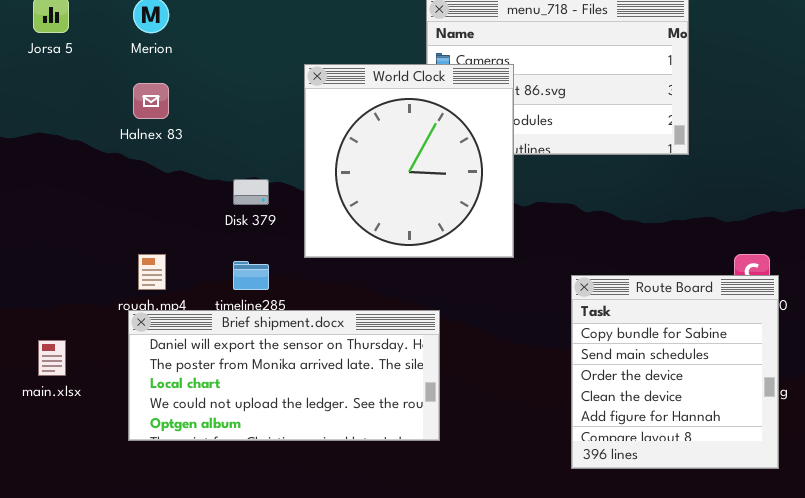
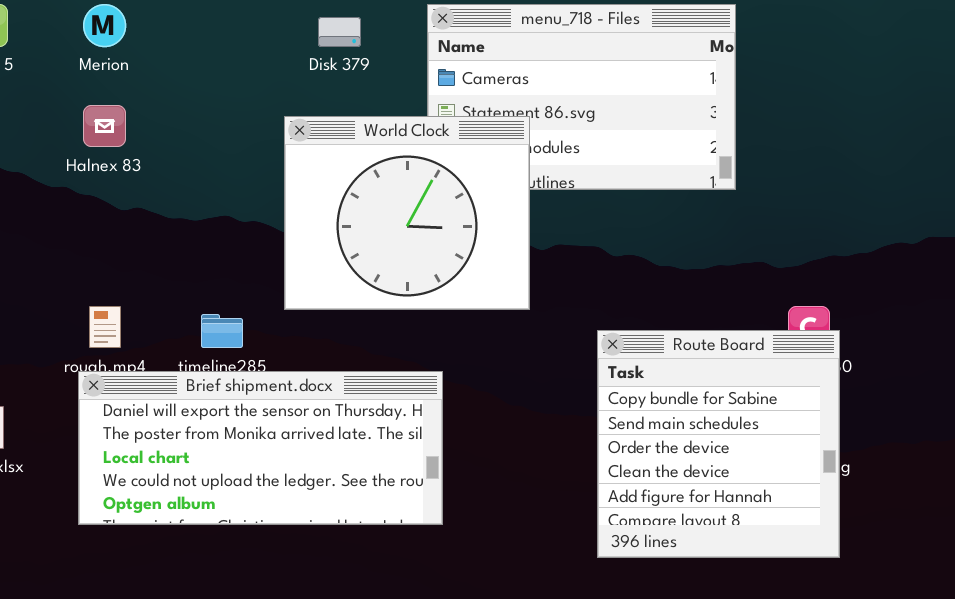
World Clock: [304,64,514,258] -> [284,116,530,310], resized
Disk 379: [233,179,269,205] -> [318,17,361,47], moved

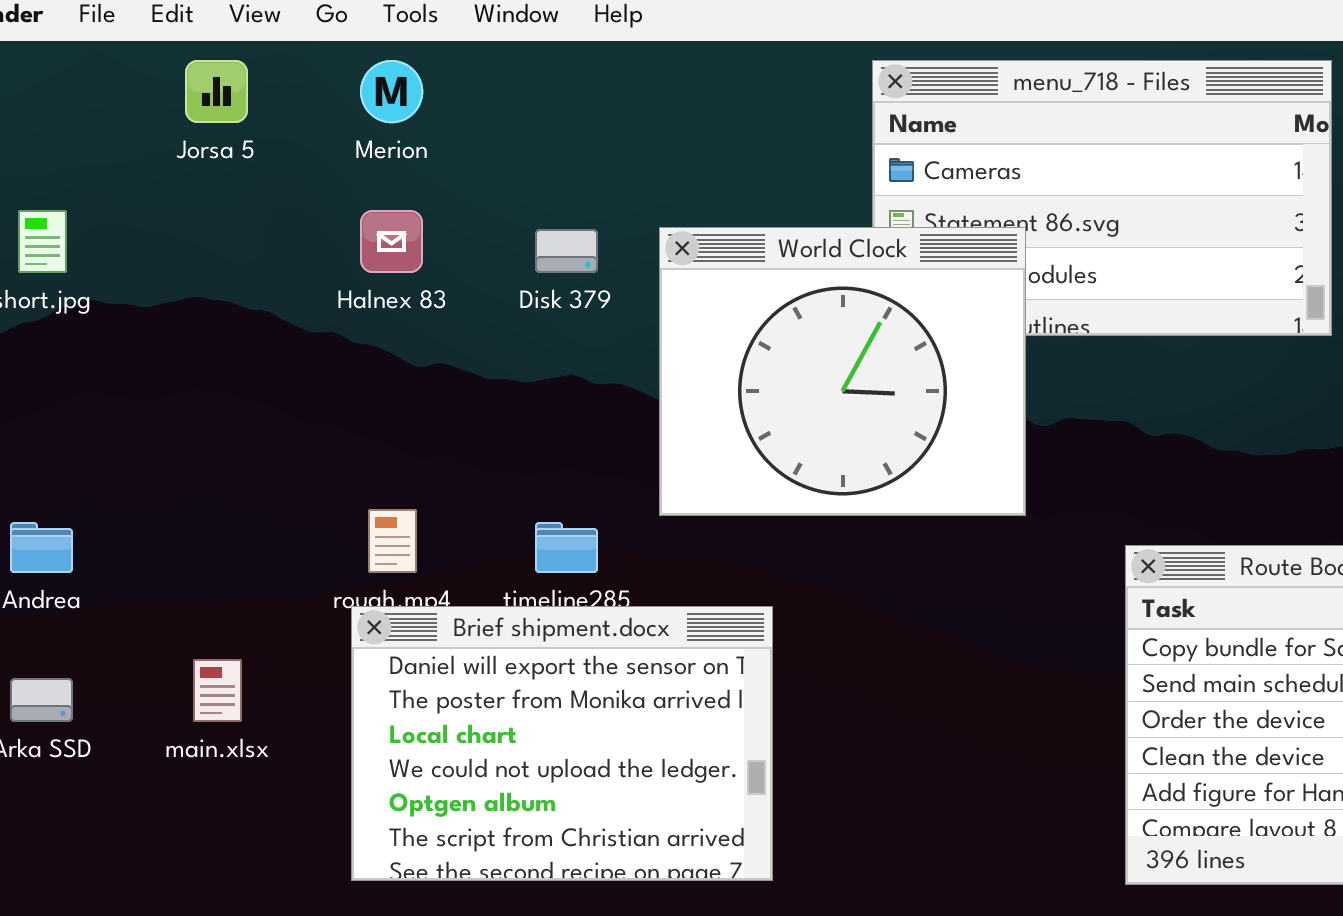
Disk 379: [318,17,361,47] -> [535,229,598,273], moved
Brief shipment.docx: [78,371,443,525] -> [351,606,773,881], resized

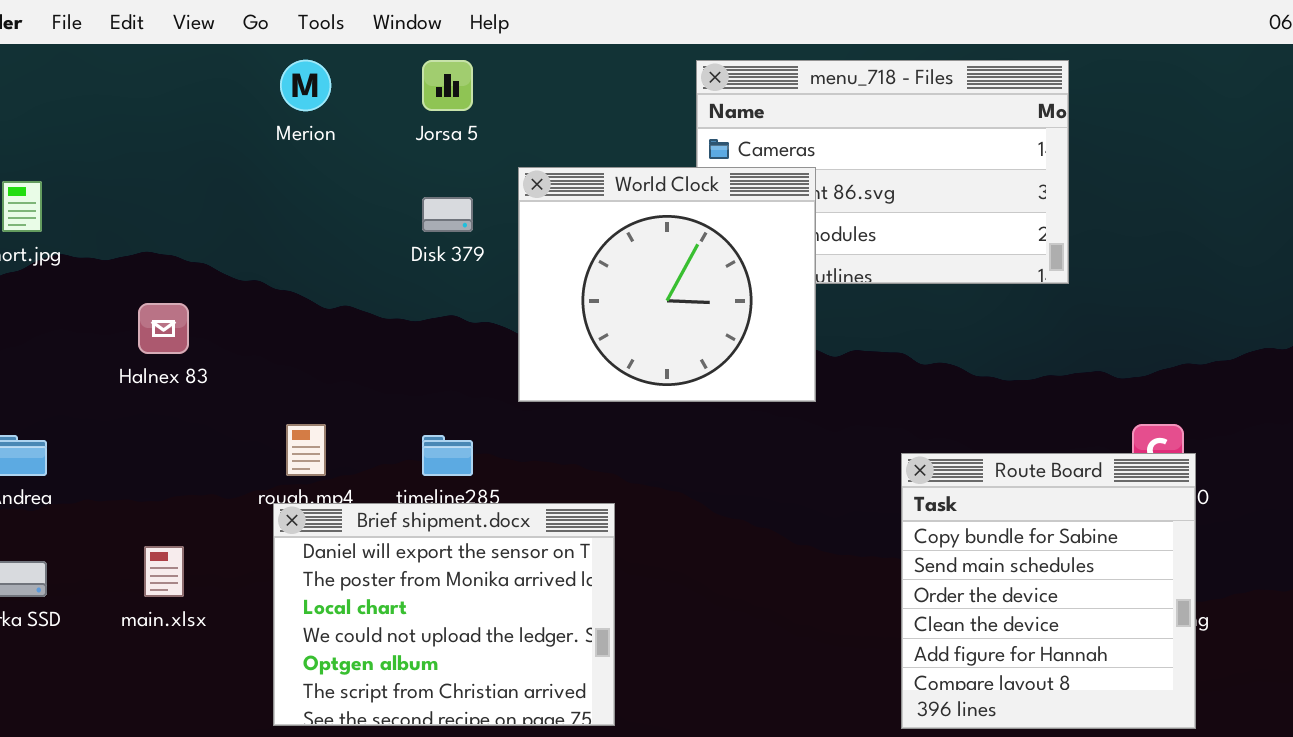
Jorsa 5: [185,60,248,123] -> [422,60,473,111], moved
Halnex 83: [360,210,423,273] -> [138,303,189,354], moved
World Clock: [659,227,1026,516] -> [518,167,816,402], moved

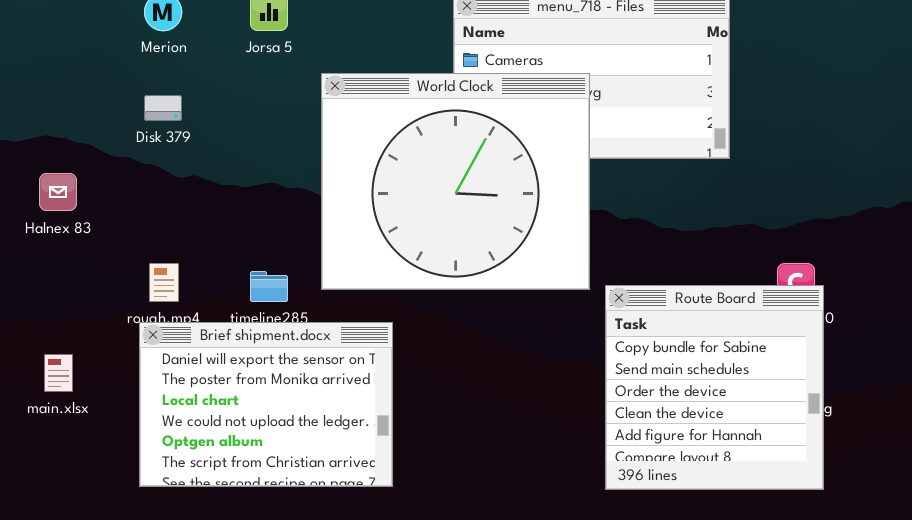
World Clock: [518,167,816,402] -> [321,73,590,290], resized
Disk 379: [422,197,473,232] -> [144,95,182,121], moved

